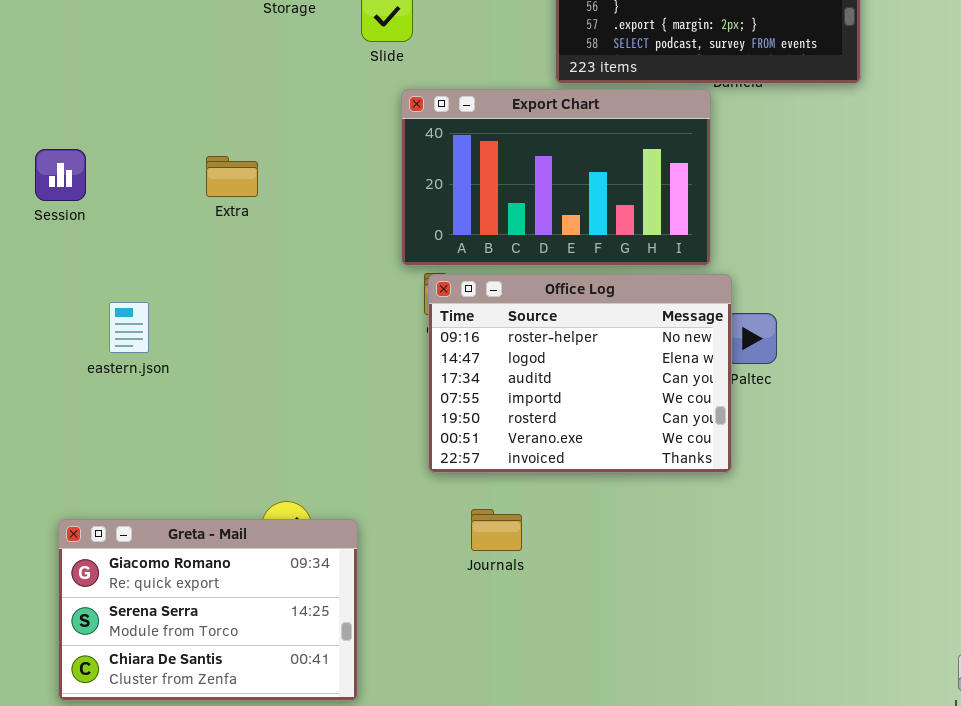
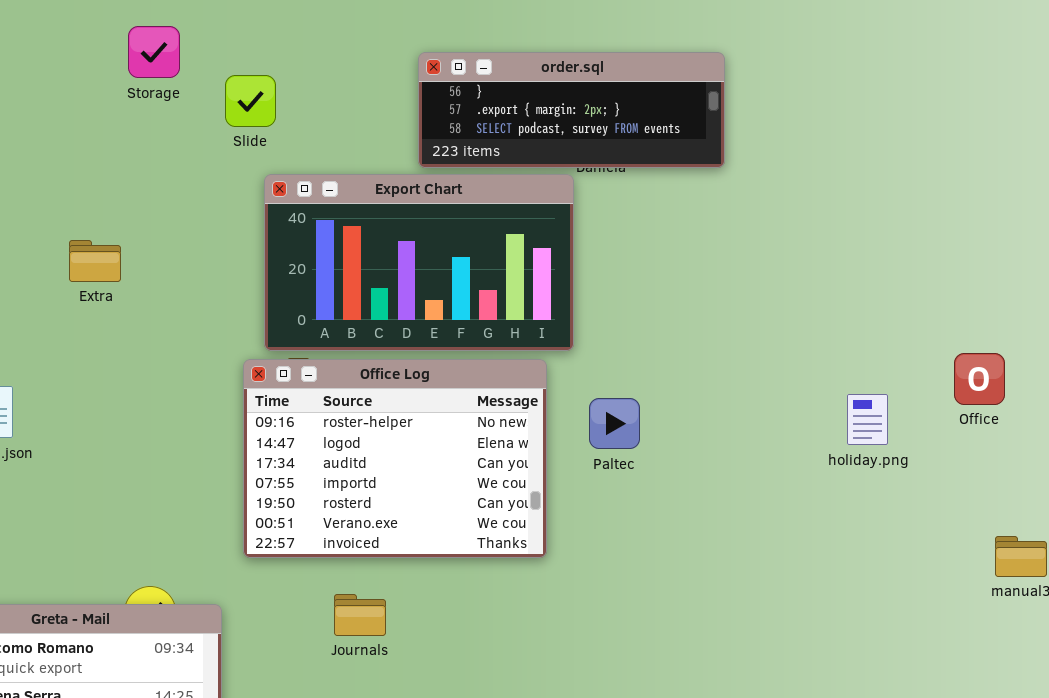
Office Log: [428,274,732,473] -> [243,359,547,558], moved

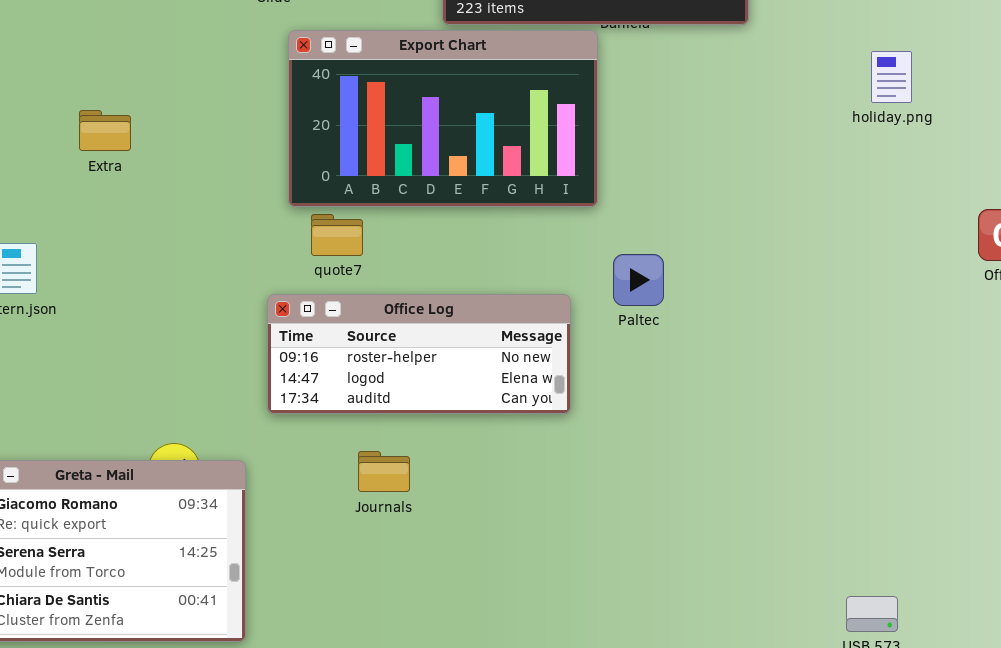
Extra: [69,240,121,282] -> [79,110,131,151], moved
Office Log: [243,359,547,558] -> [267,294,571,414], resized
holiday.png: [847,394,888,445] -> [871,51,912,103], moved

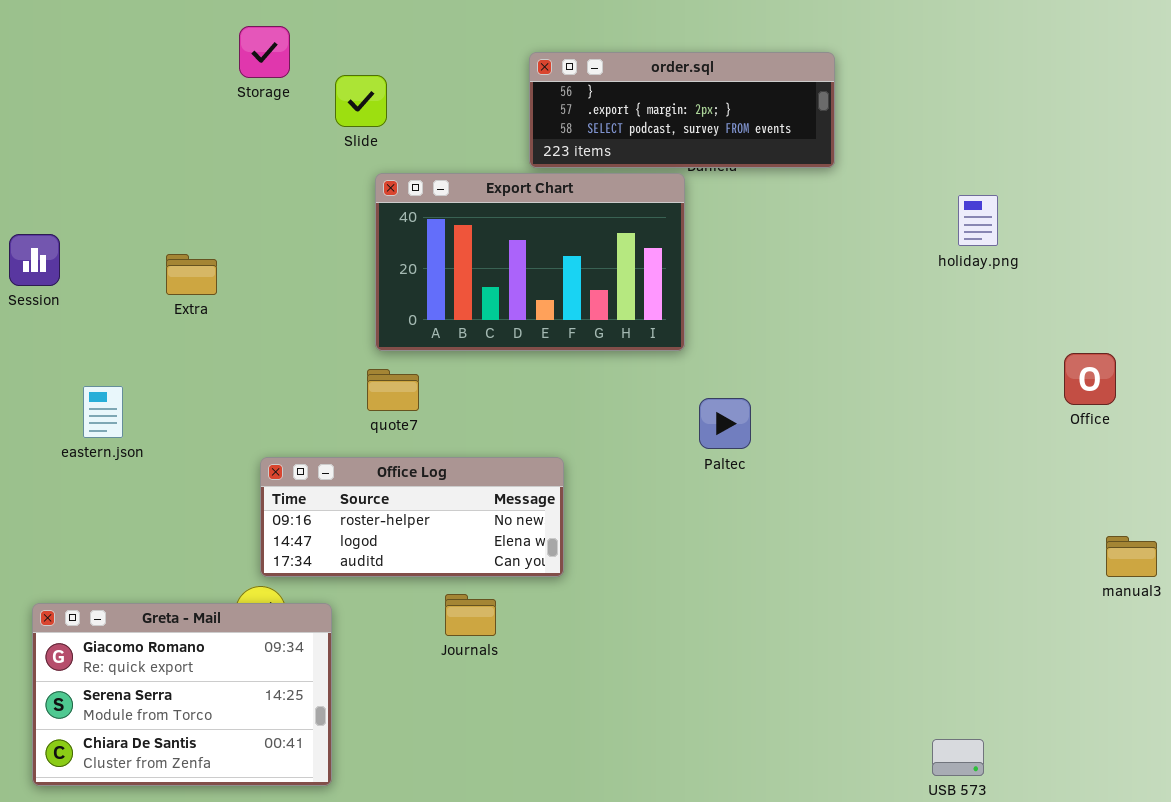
quote7: [311,214,363,256] -> [367,369,419,411], moved
Office Log: [267,294,571,414] -> [260,457,564,577], moved

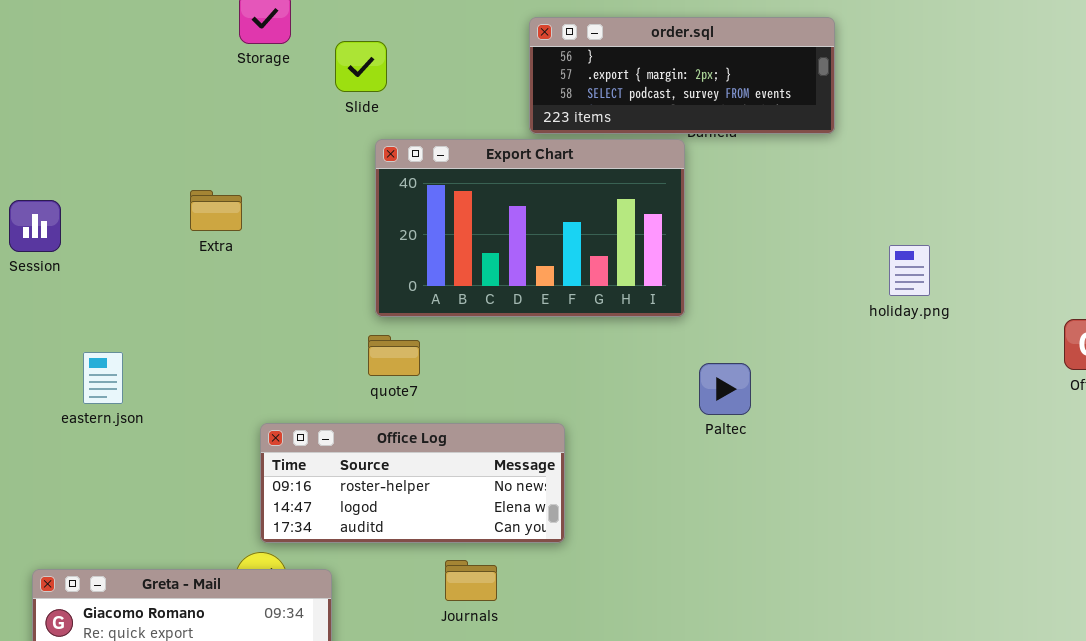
holiday.png: [958,195,998,246] -> [889,245,930,296], moved
Extra: [166,254,217,295] -> [190,190,242,231], moved

